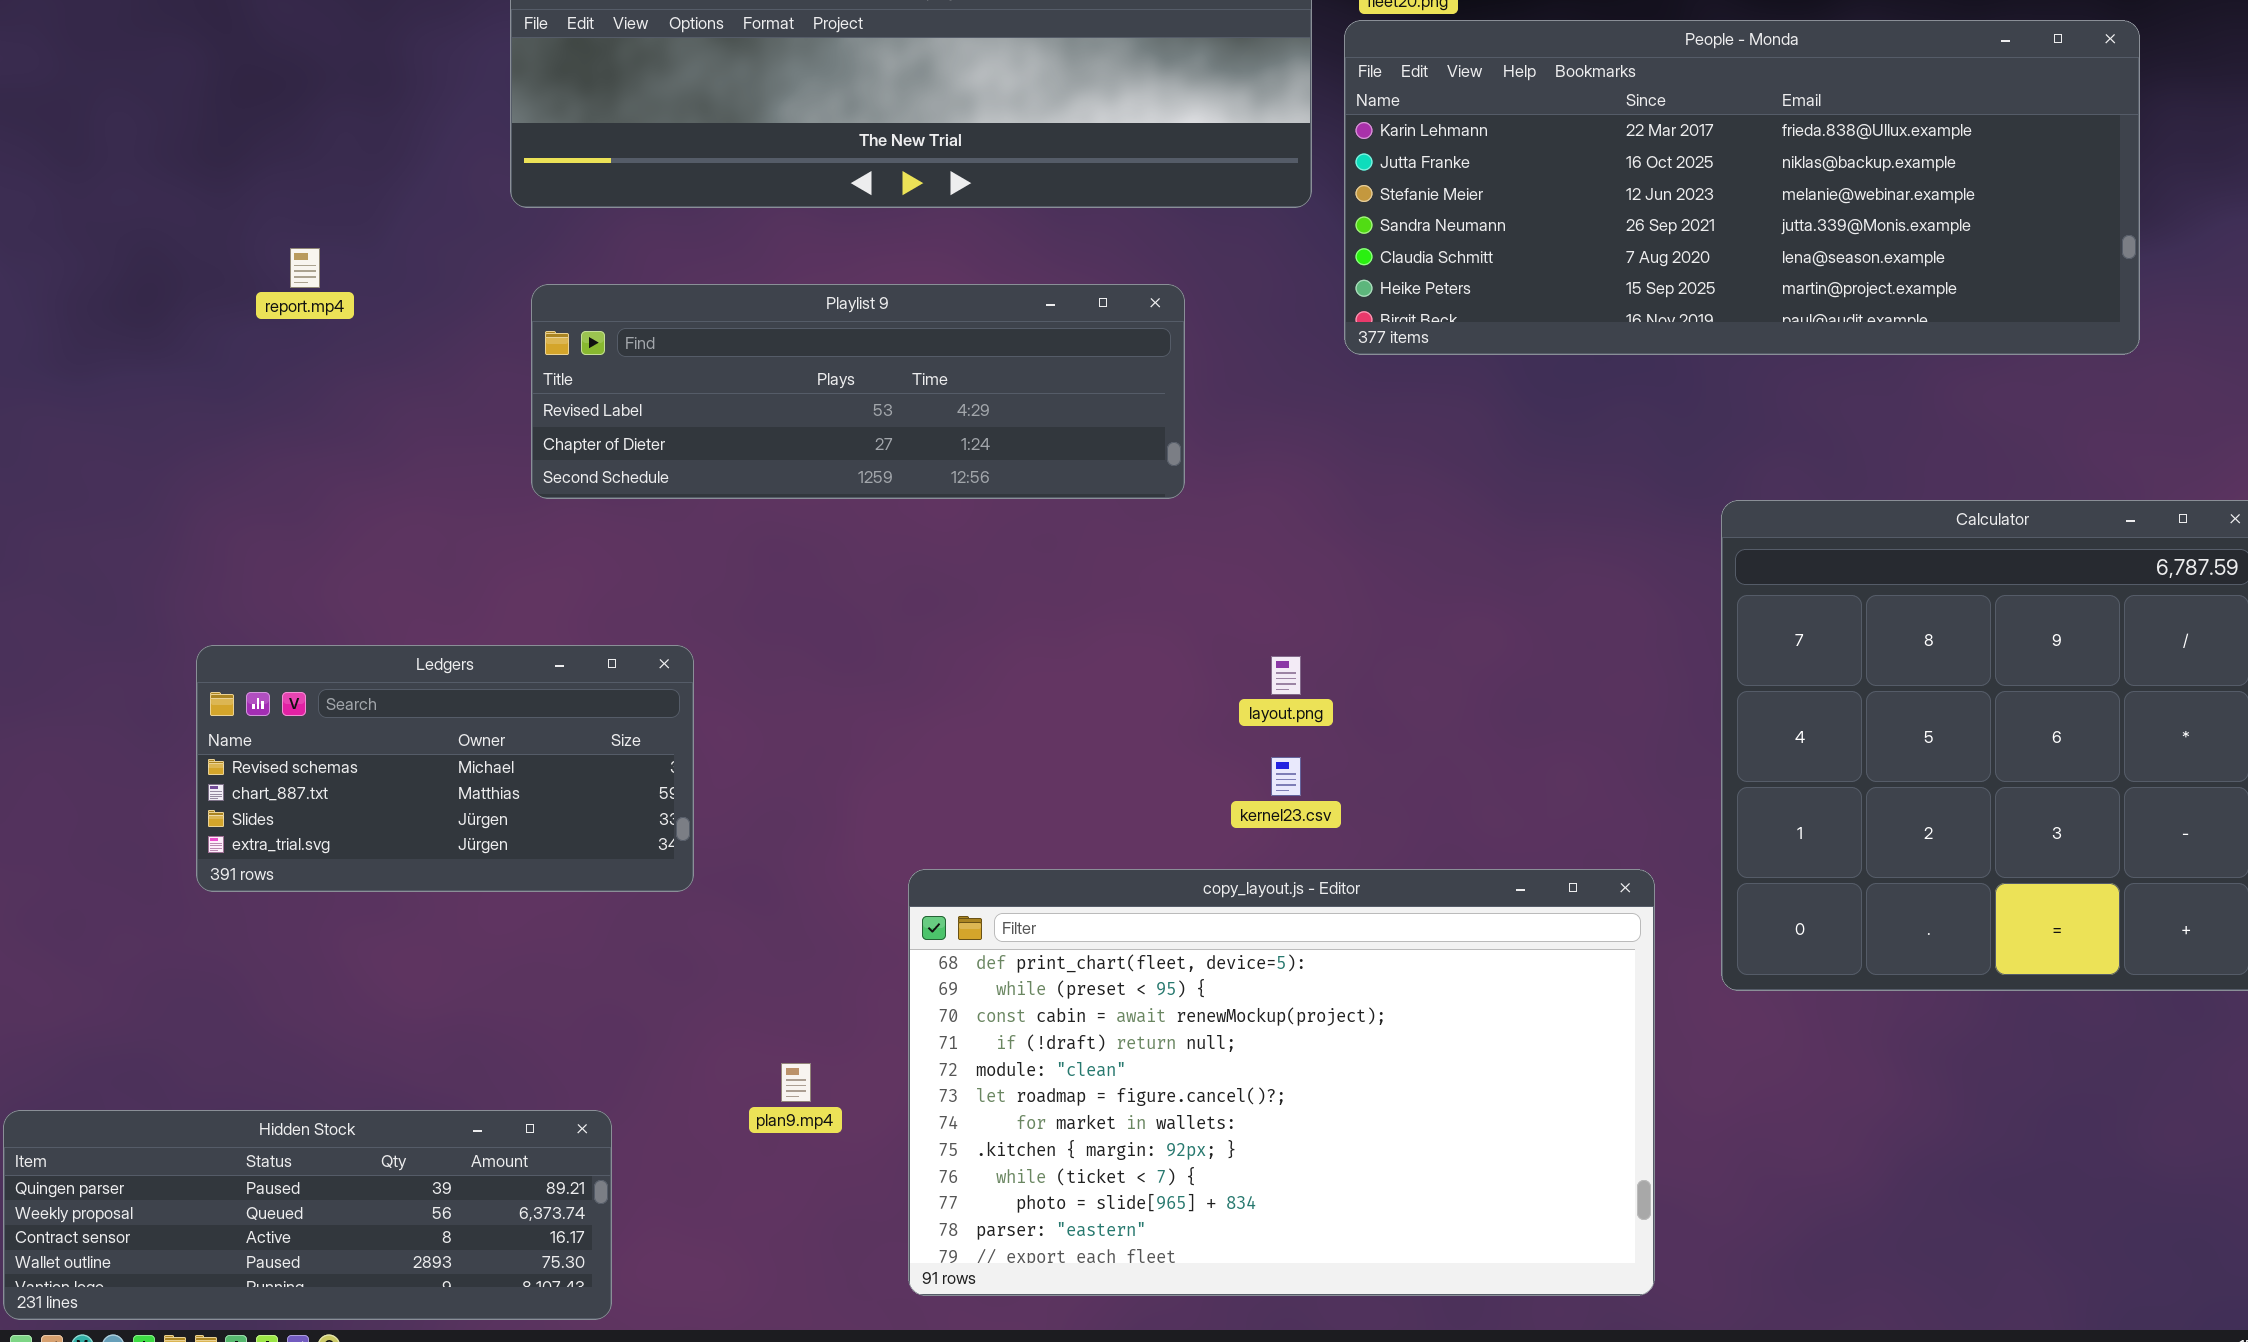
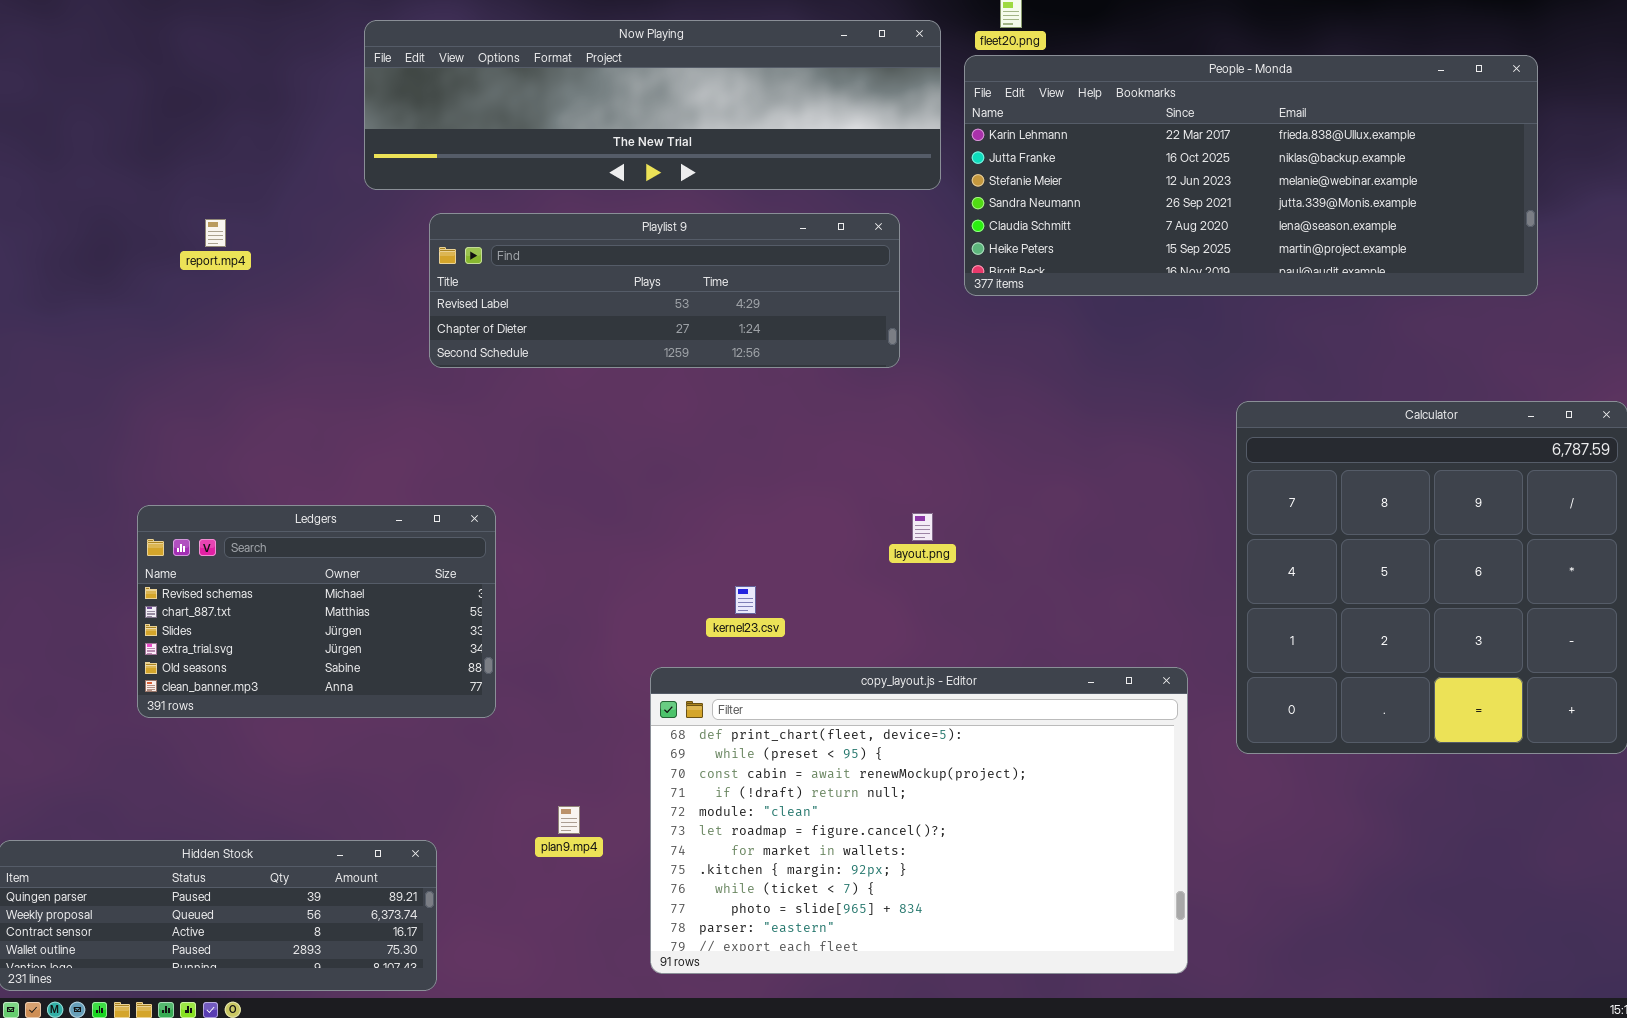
Playlist 9: [531,284,1185,499] -> [429,213,900,368], moved
Ledgers: [196,645,694,892] -> [137,505,496,718], resized
kernel23.csv: [1271,757,1301,796] -> [735,586,756,614], moved

